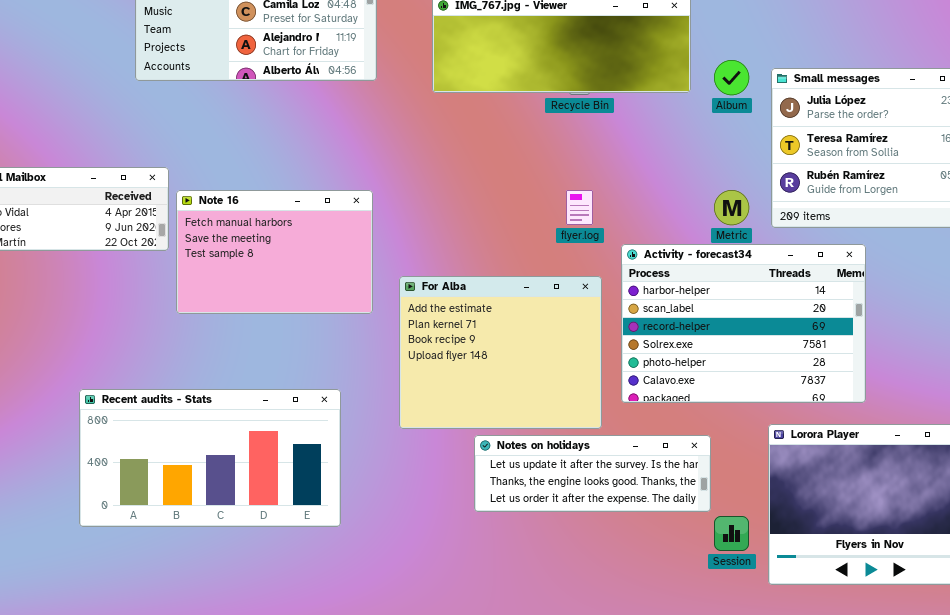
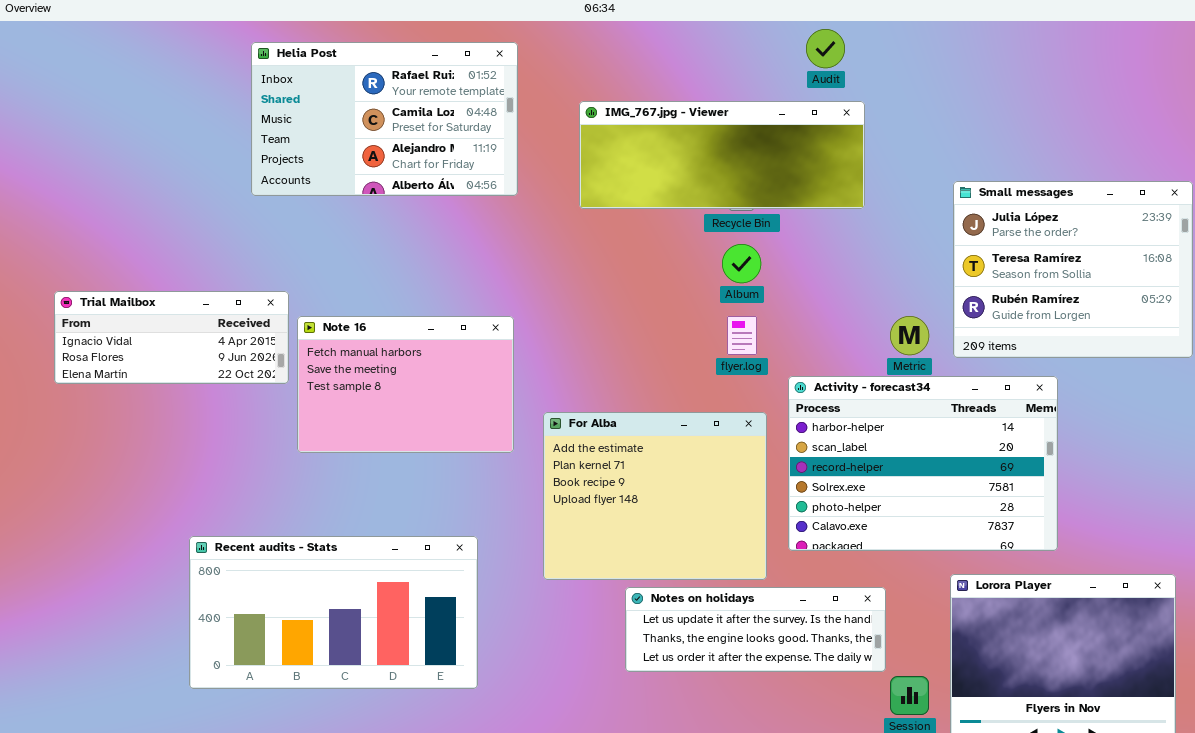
Album: [714,60,749,95] -> [722,244,761,283], moved

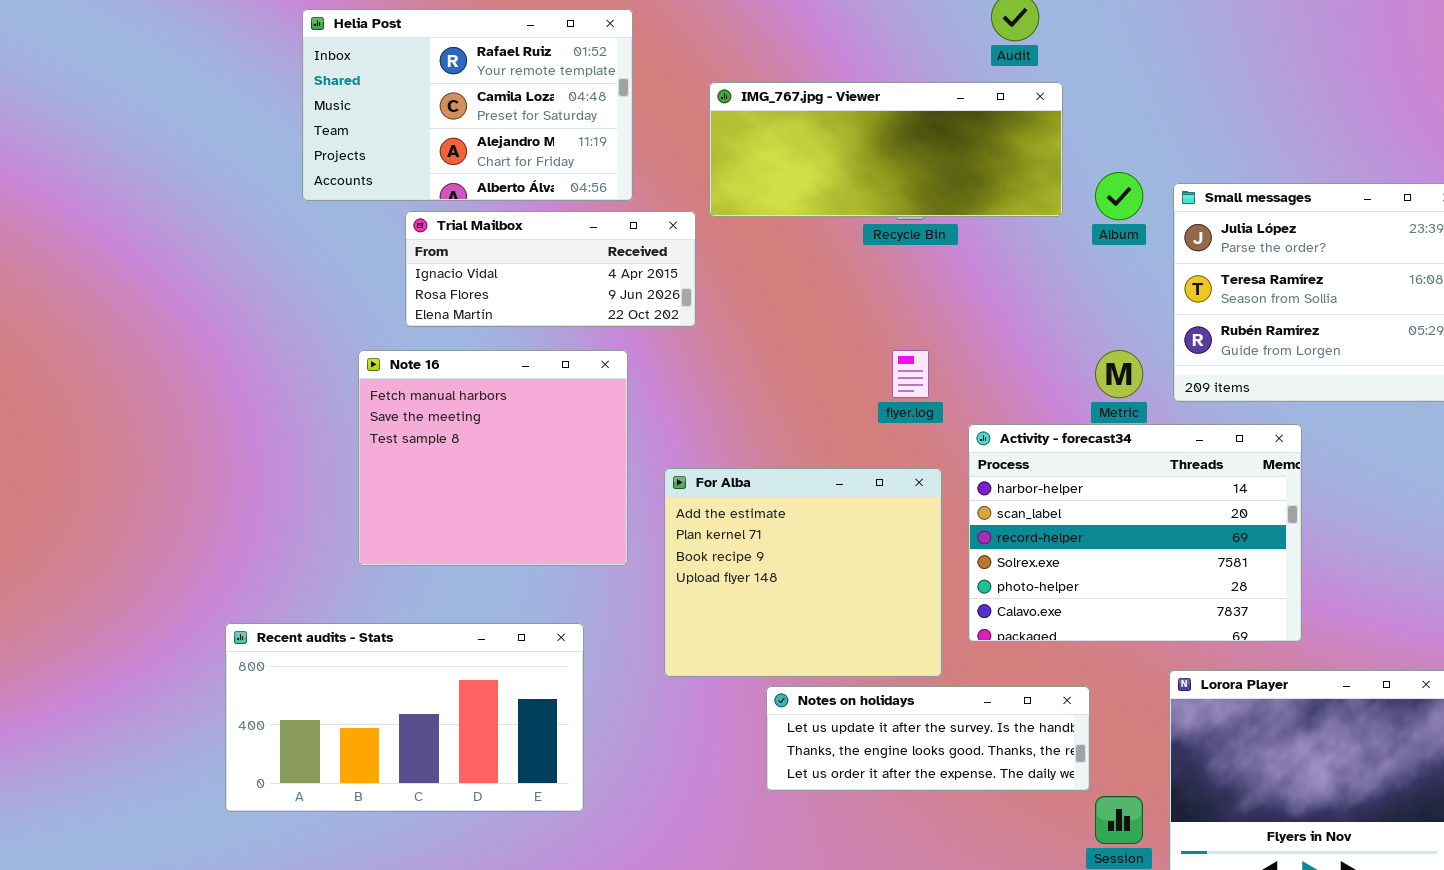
Album: [722,244,761,283] -> [1095,172,1143,220], moved
Trial Mailbox: [54,291,289,384] -> [405,211,696,327], moved
Note 16: [297,316,514,453] -> [358,350,628,566], resized

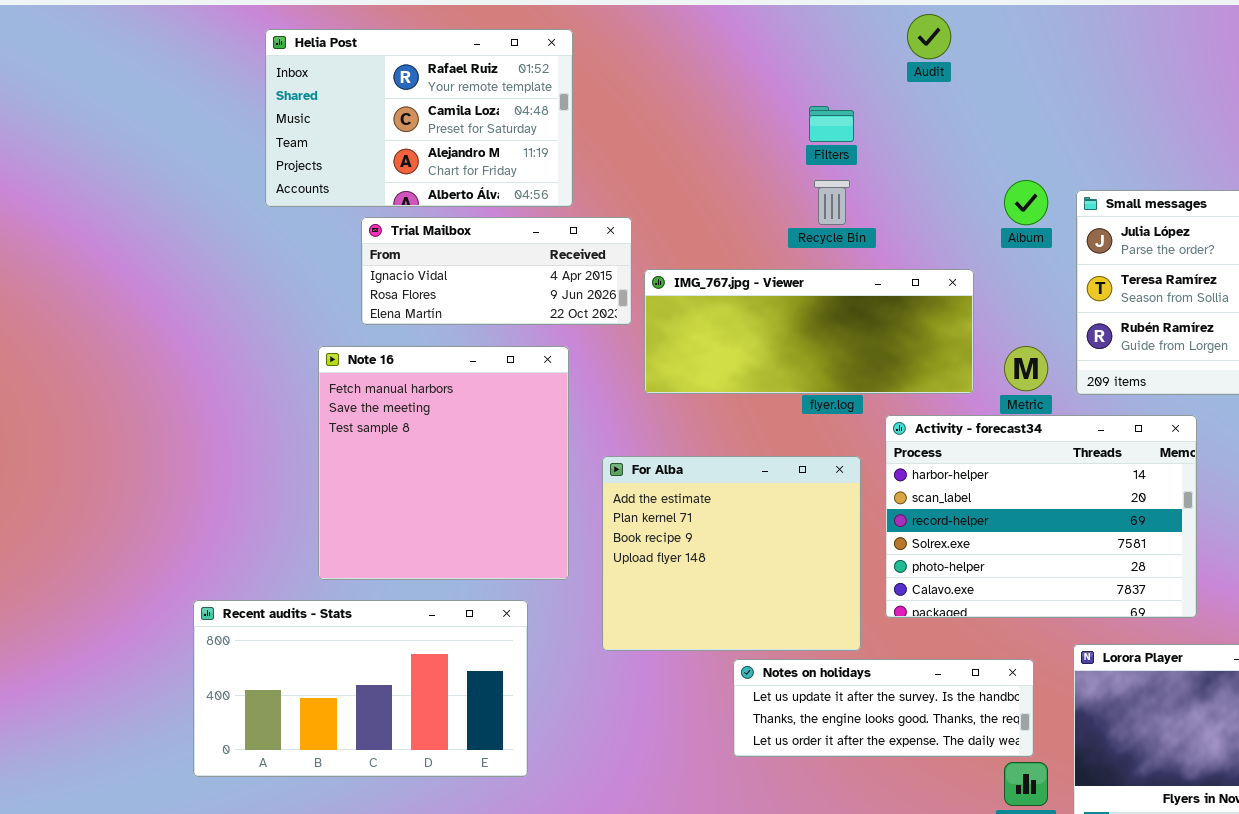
IMG_767.jpg - Viewer: [709,82,1063,217] -> [644,269,974,394], moved
Note 16: [358,350,628,566] -> [318,346,569,580], resized
Notes on holidays: [766,686,1090,791] -> [733,659,1034,757], moved

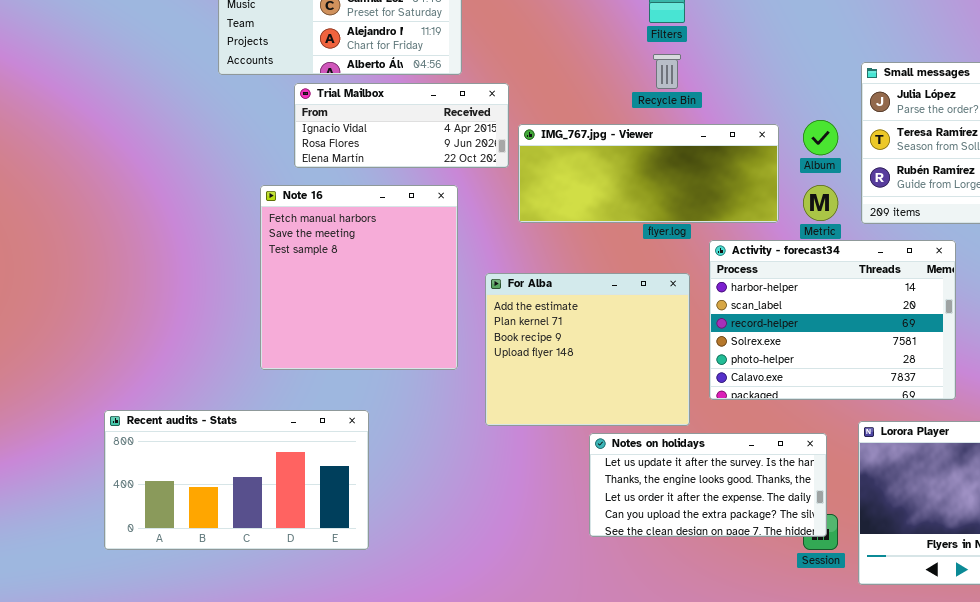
Album: [1004,180,1048,225] -> [803,120,838,155], moved
Recent audits - Stats: [193,600,528,777] -> [104,410,369,550], moved
Notes on holidays: [733,659,1034,757] -> [589,433,827,537], resized

